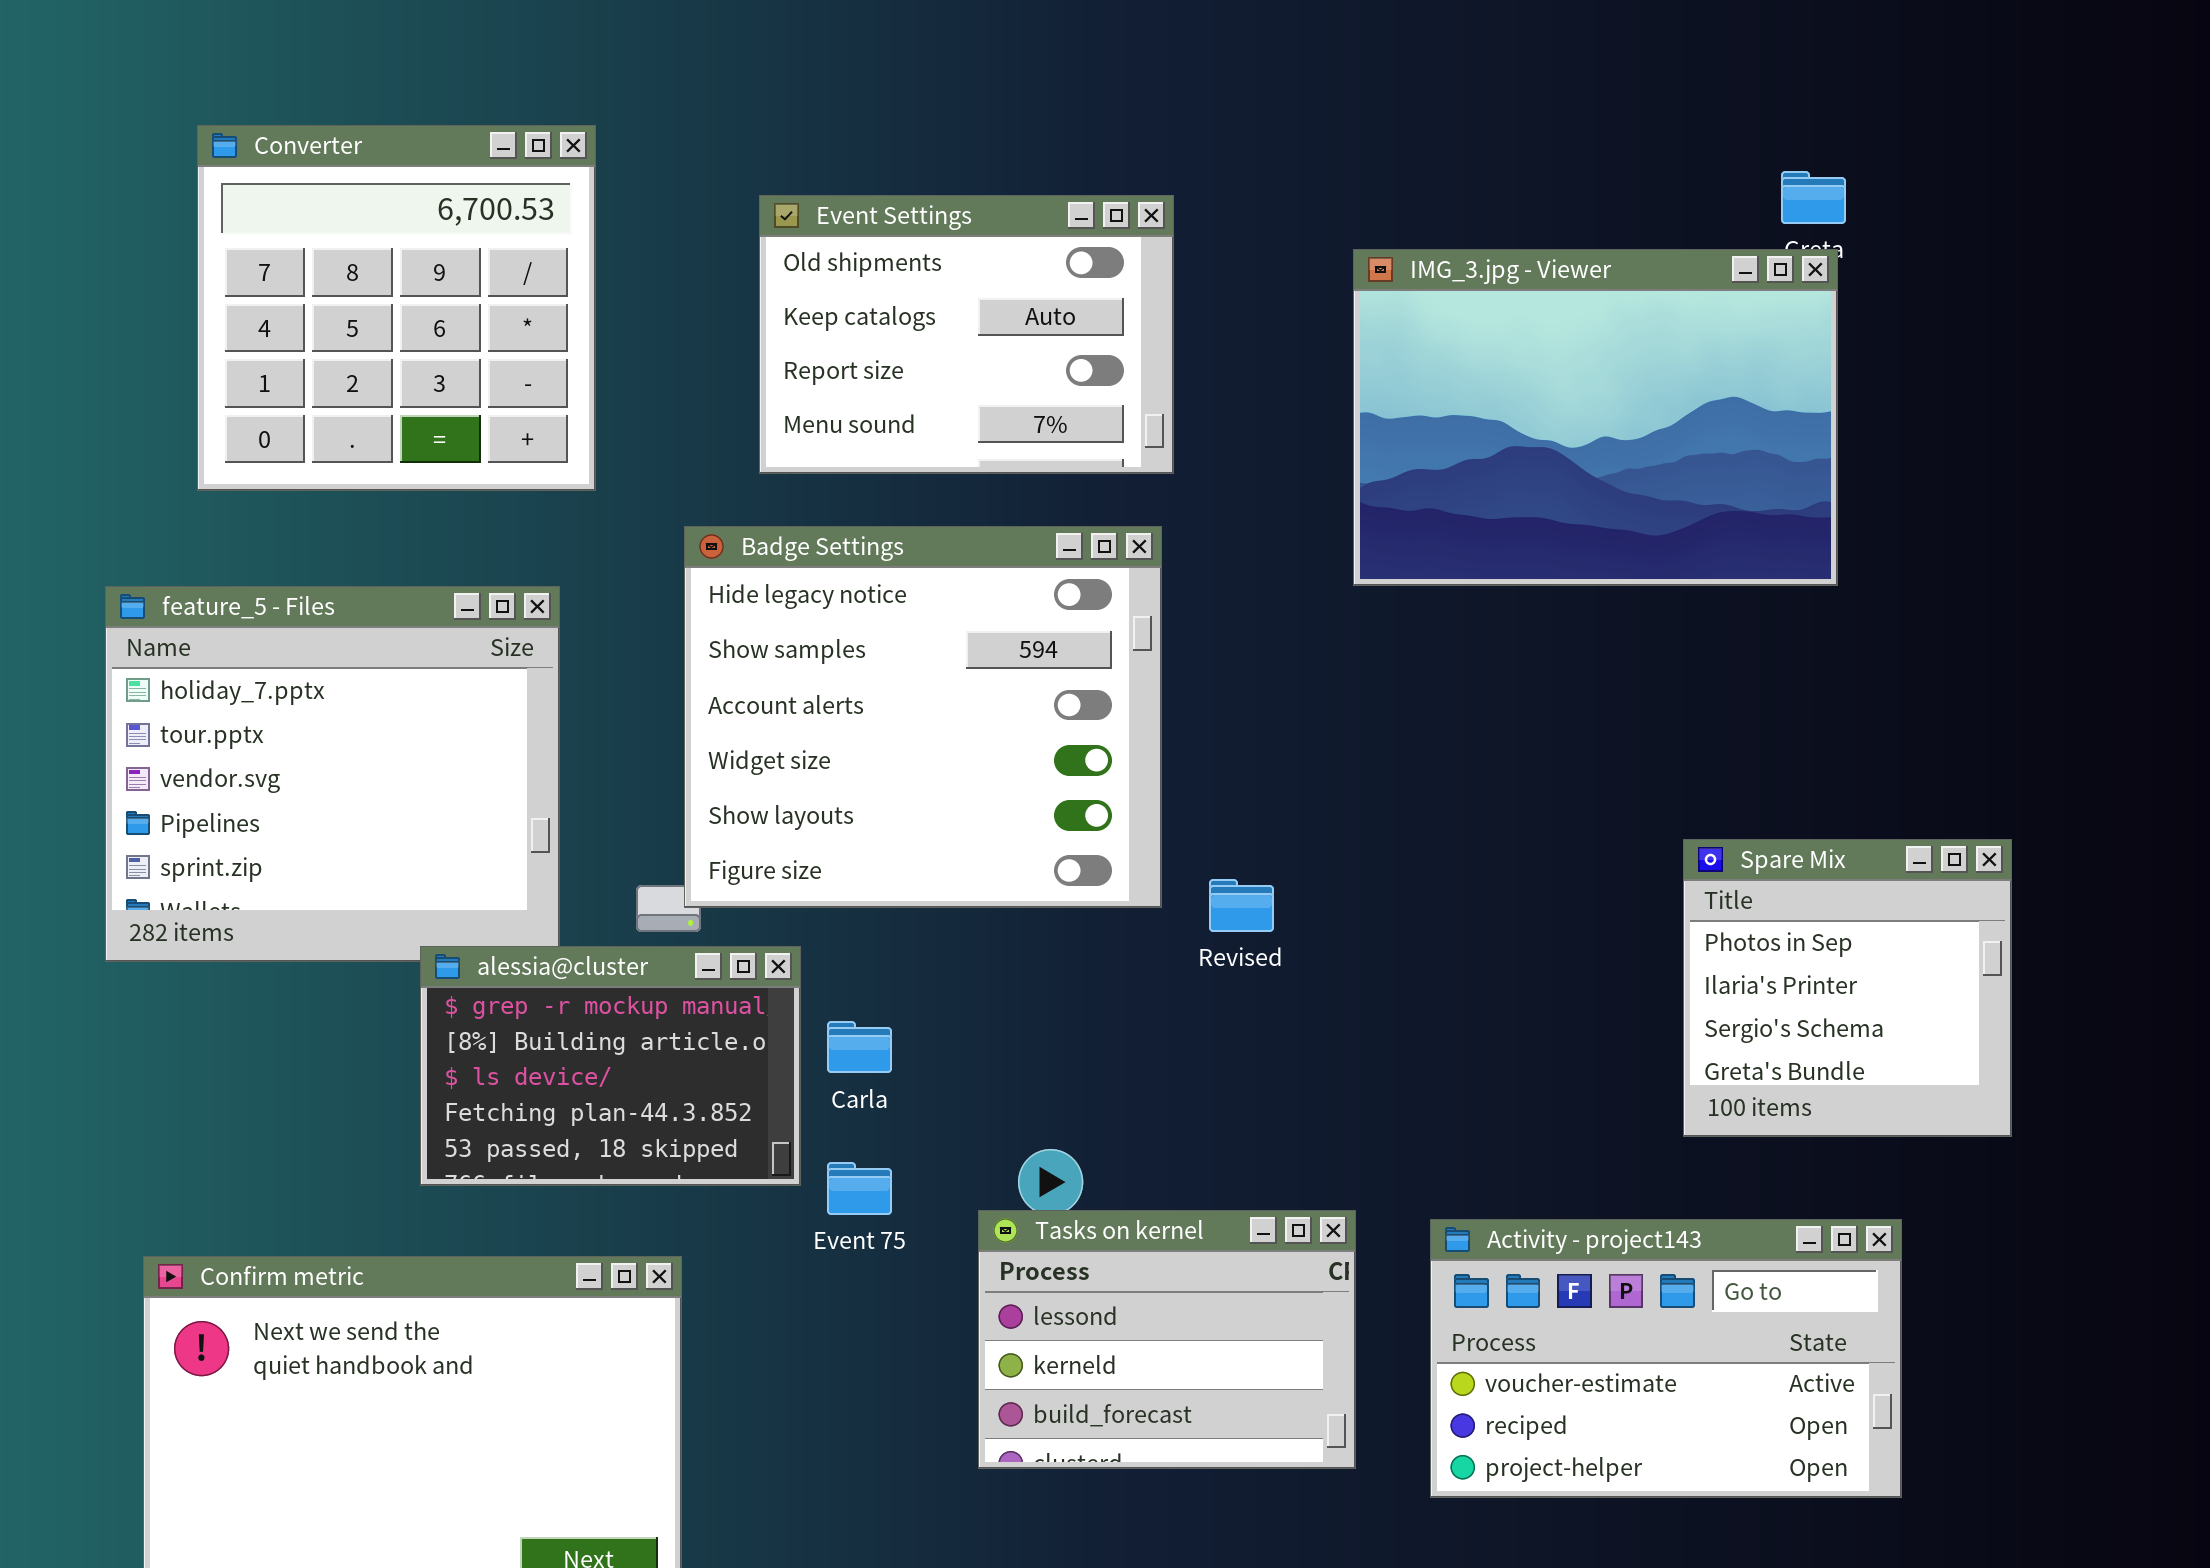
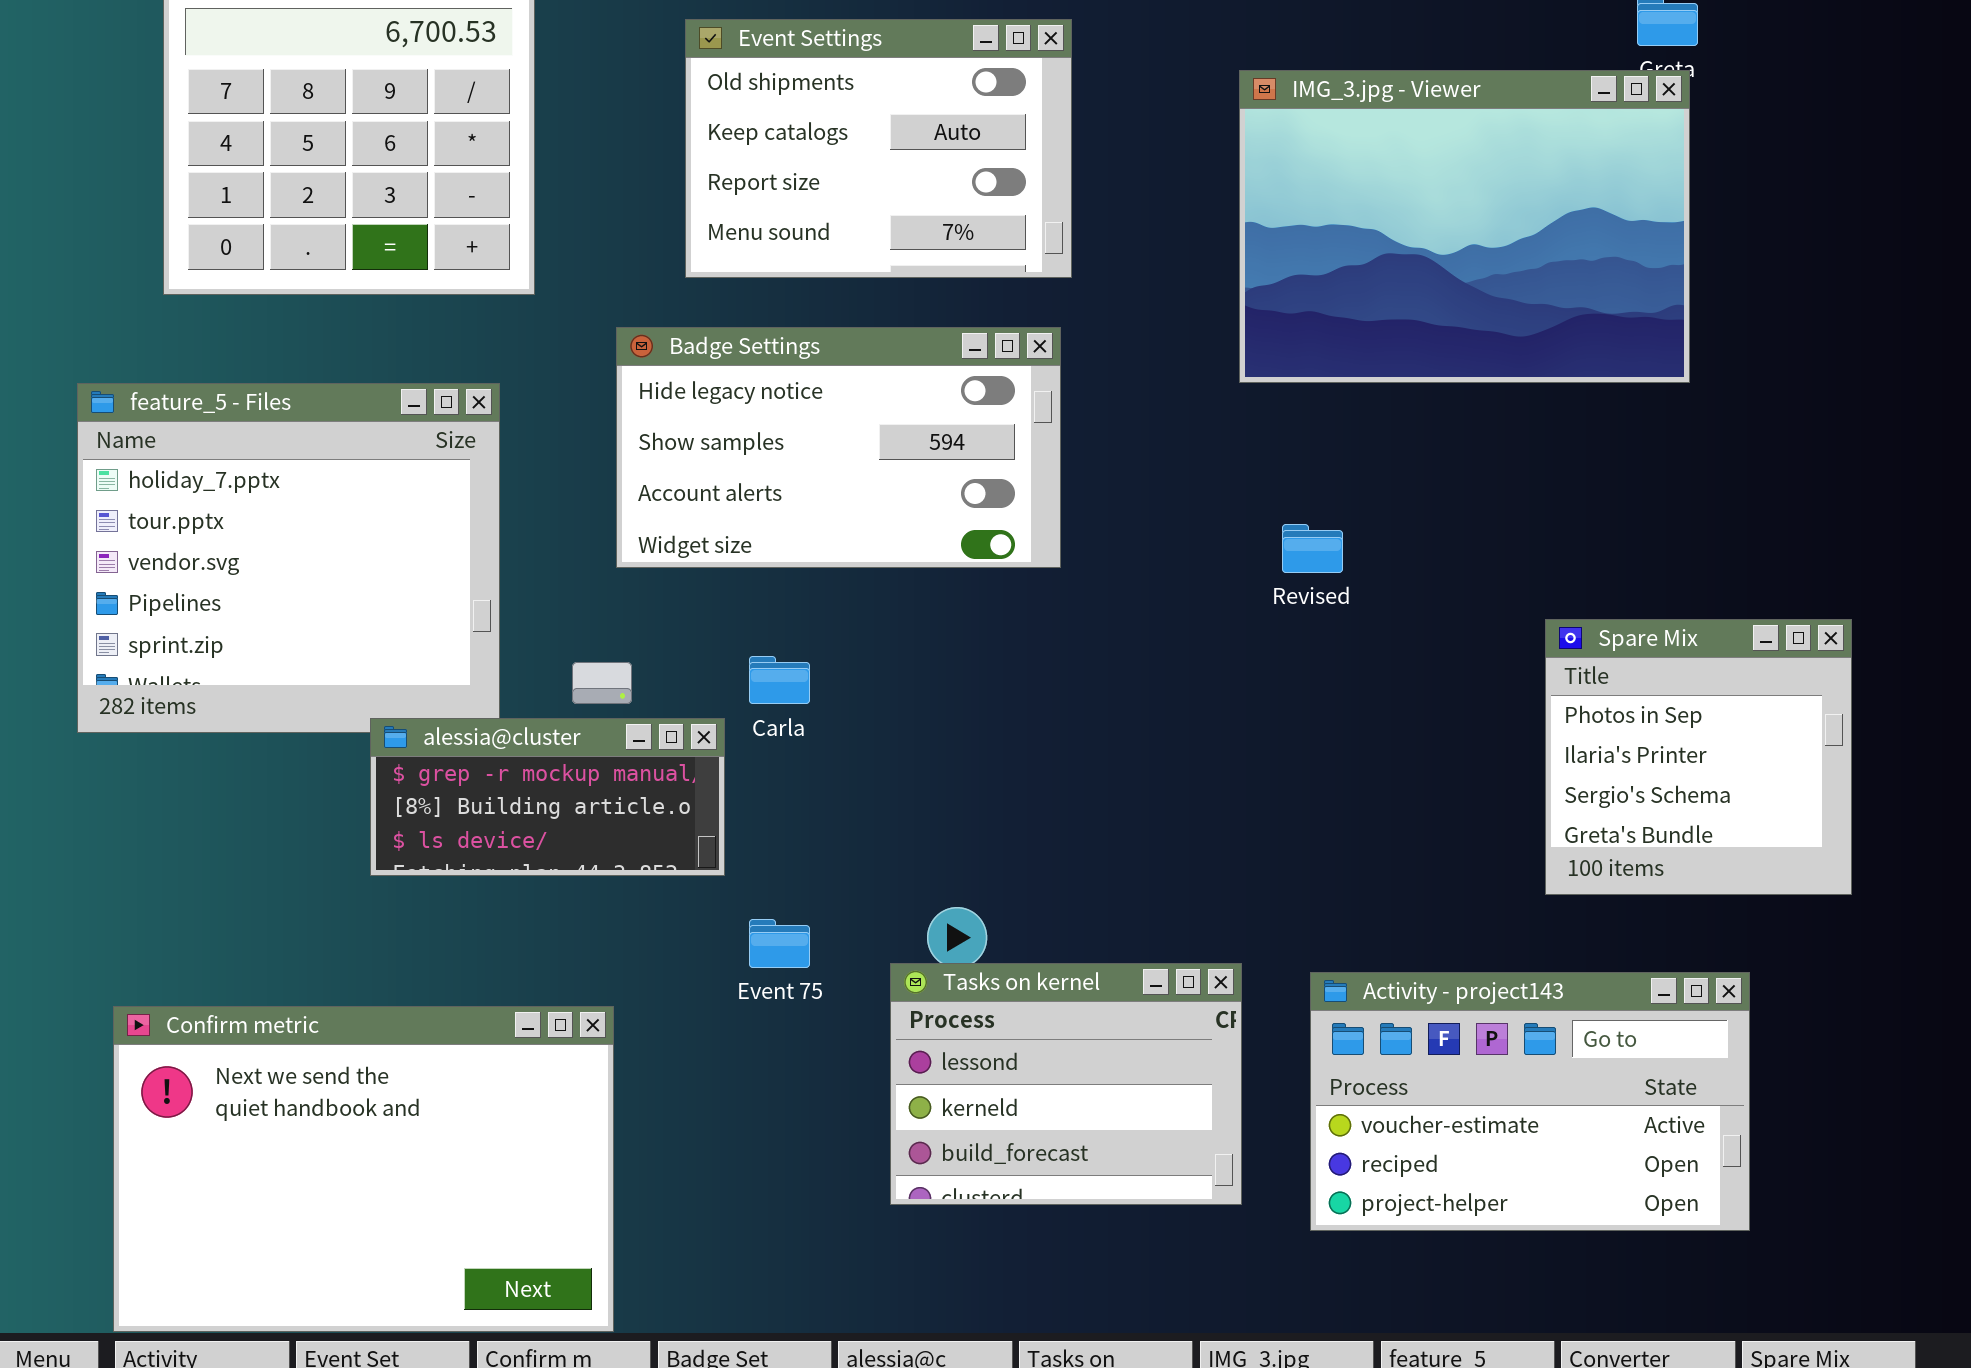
Badge Settings: [684,526,1162,908] -> [616,327,1061,568], resized
Revised: [1209,879,1274,932] -> [1282,524,1343,573], moved
alessia@cluster: [420,946,801,1186] -> [370,718,725,876], resized
Carla: [827,1021,892,1073] -> [749,656,810,704], moved

